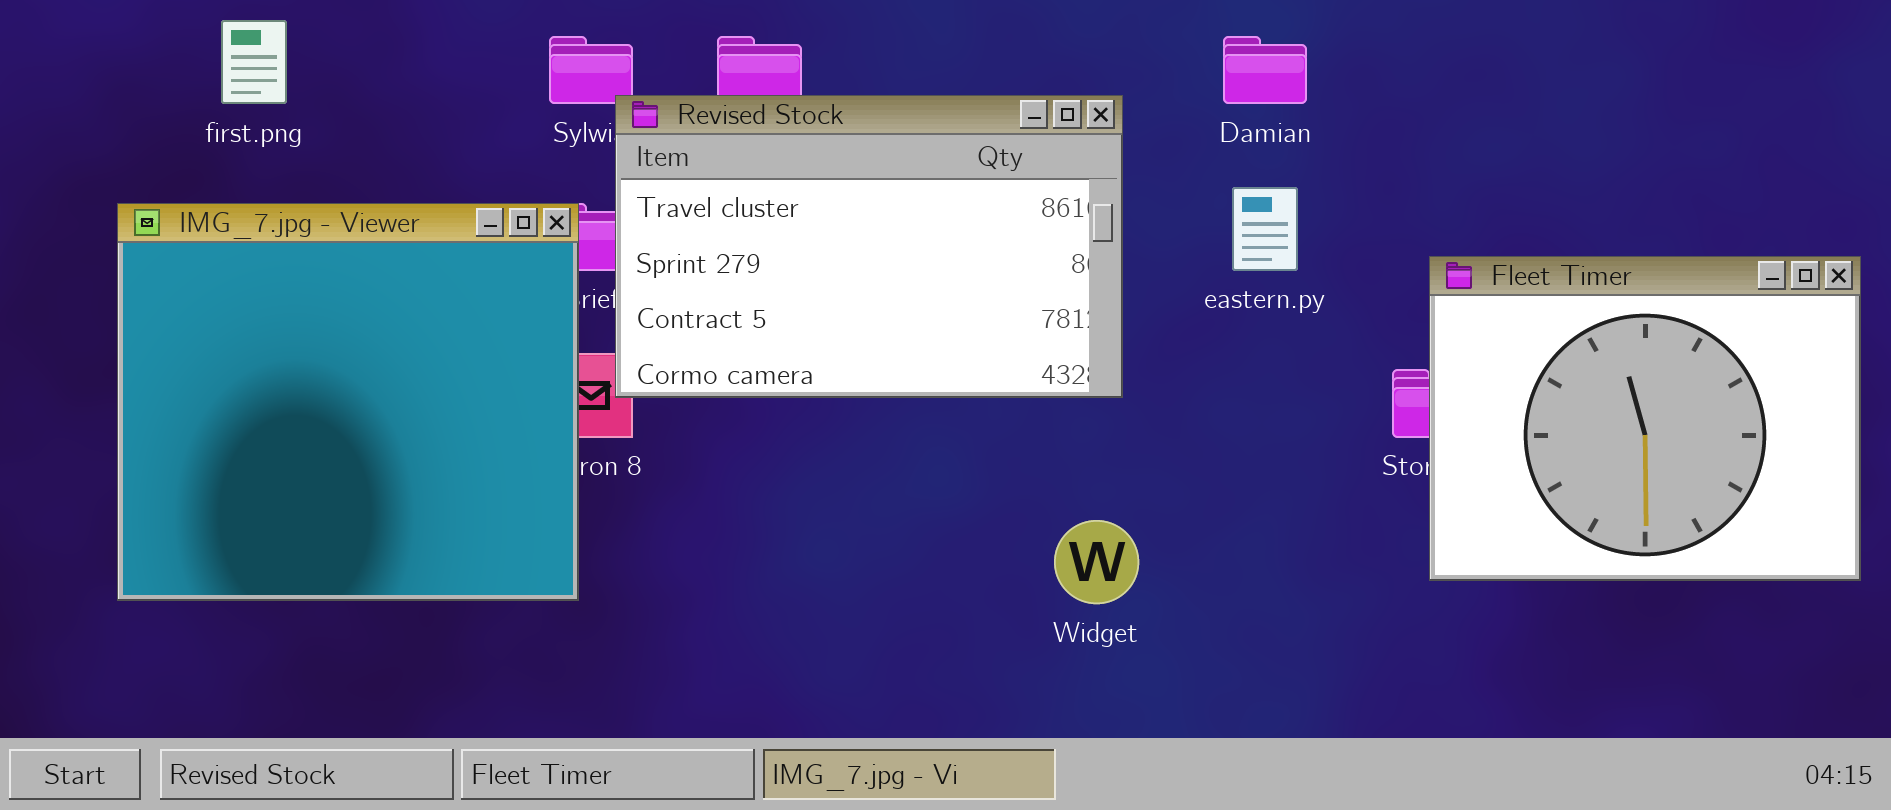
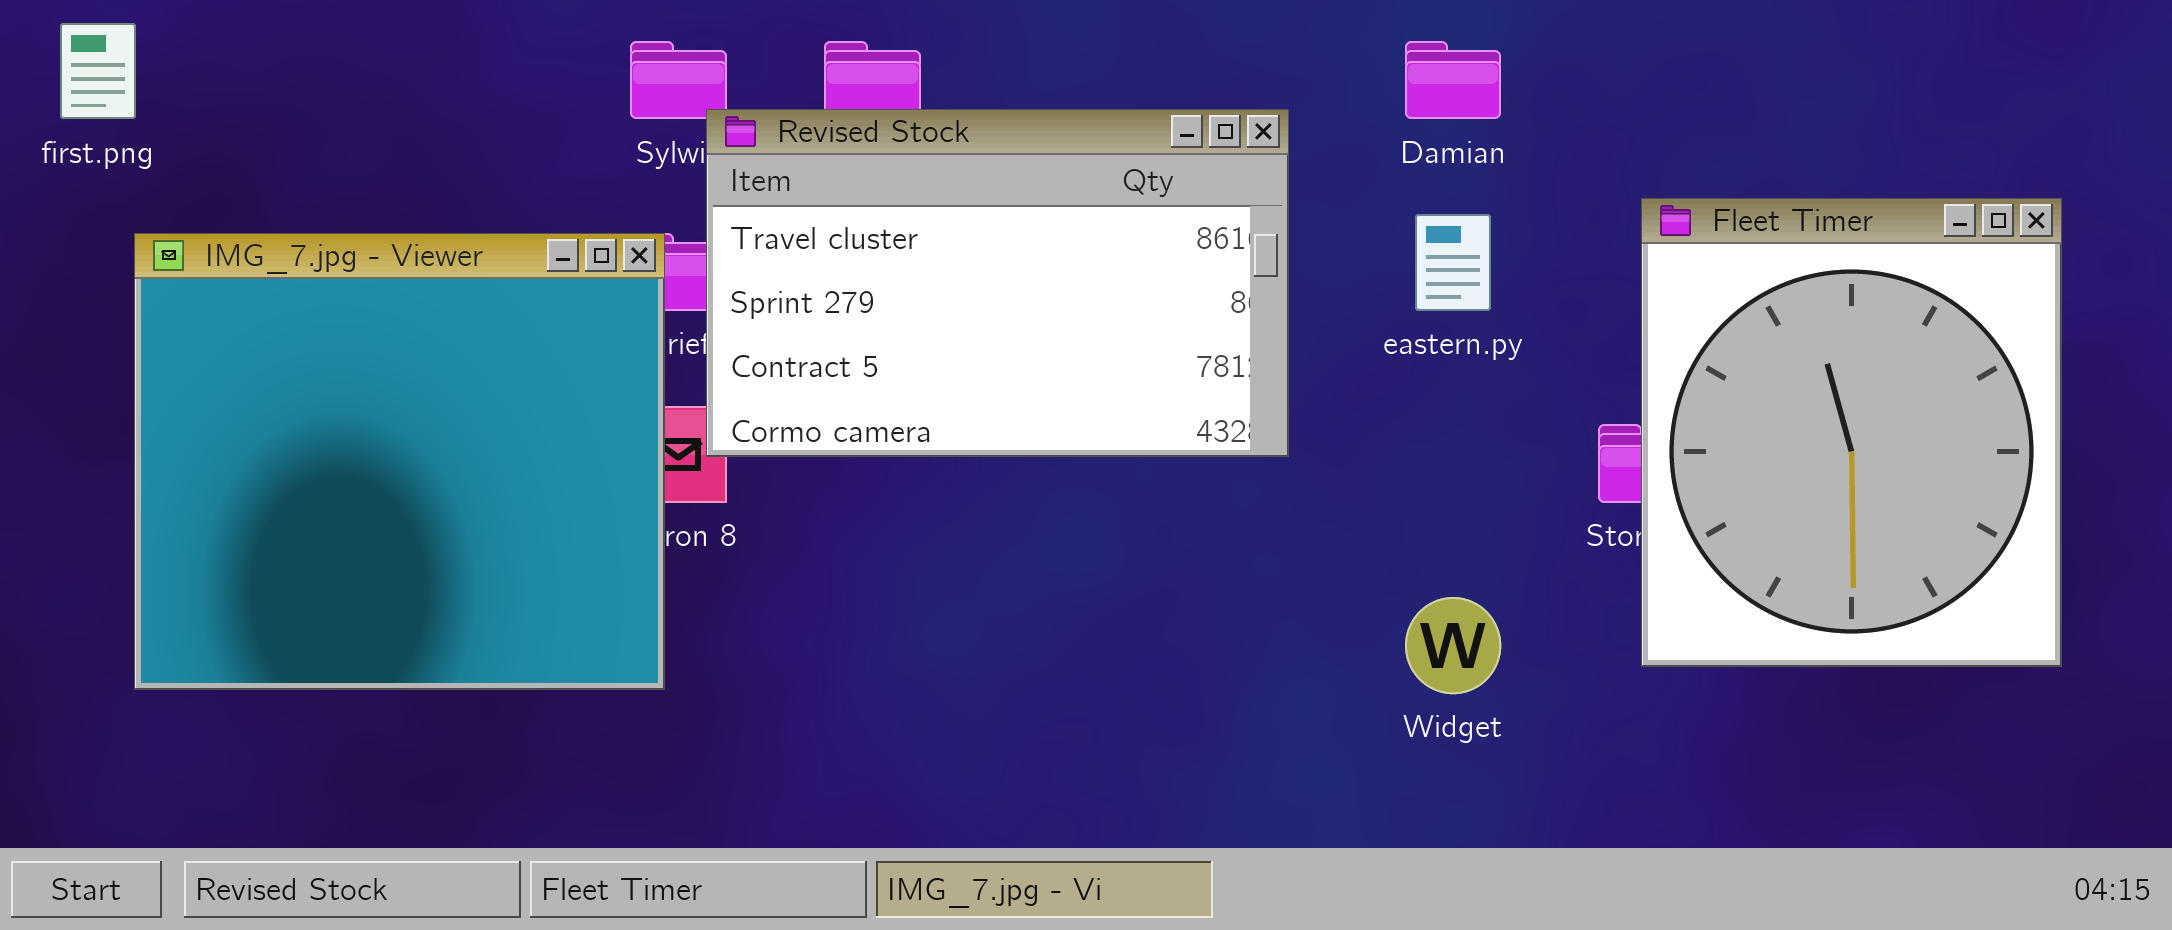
first.png: [221,20,287,104] -> [60,23,136,119], moved
Fleet Timer: [1429,256,1861,581] -> [1641,198,2062,667], resized
Widget: [1054,520,1139,604] -> [1405,597,1501,694], moved

